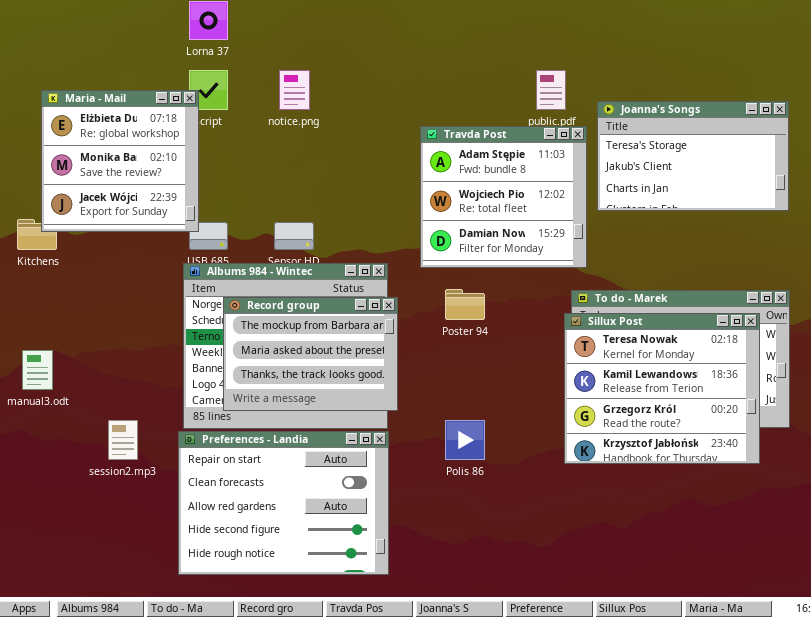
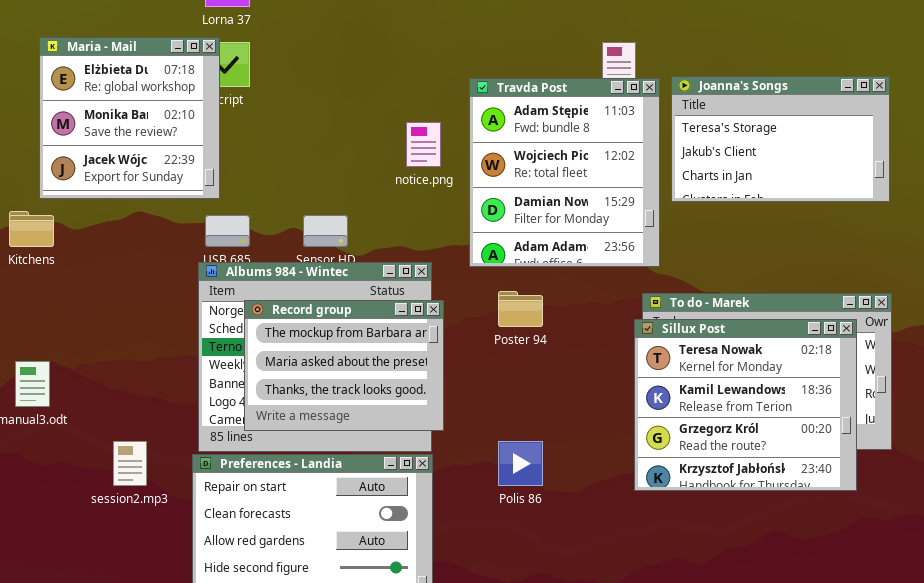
notice.png: [279,70,310,110] -> [406,122,441,167], moved
Maria - Mail: [41,90,199,232] -> [39,37,220,199], moved
Travda Post: [420,126,587,268] -> [469,78,660,267], resized

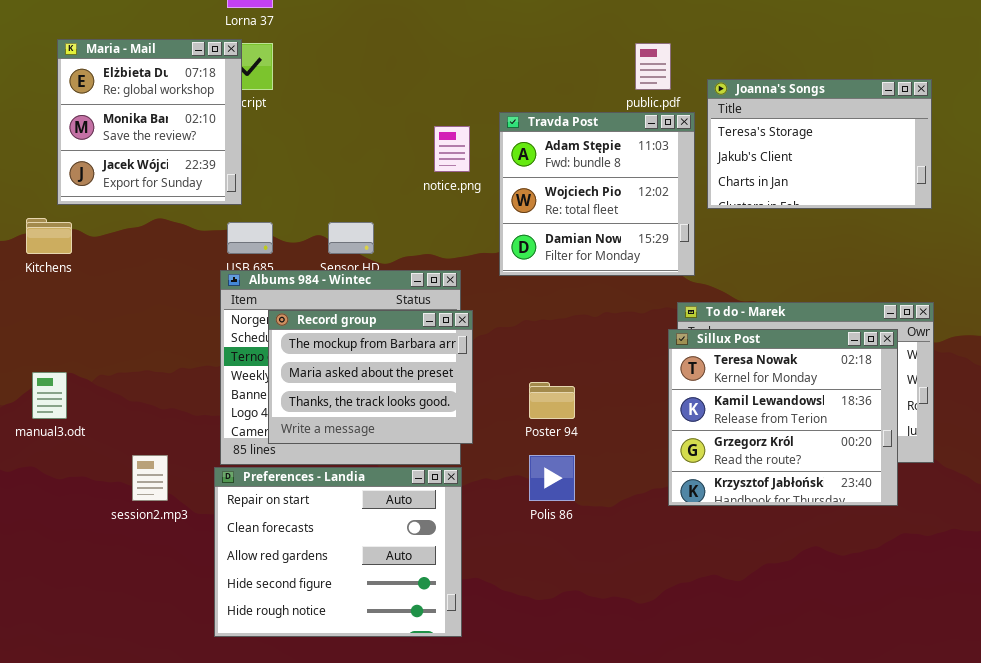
Travda Post: [469,78,660,267] -> [499,112,695,276], resized
Poster 94: [498,291,543,327] -> [529,382,575,419], moved

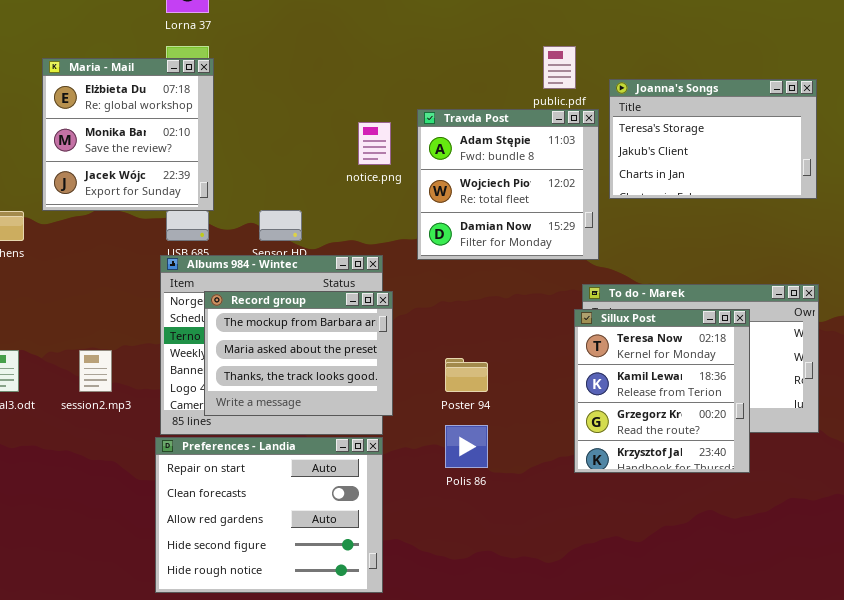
Maria - Mail: [57,39,242,205] -> [42,58,214,211], moved
Sillux Post: [668,329,898,506] -> [574,309,750,473], resized
session2.mp3: [132,455,168,501] -> [79,350,112,392], moved

